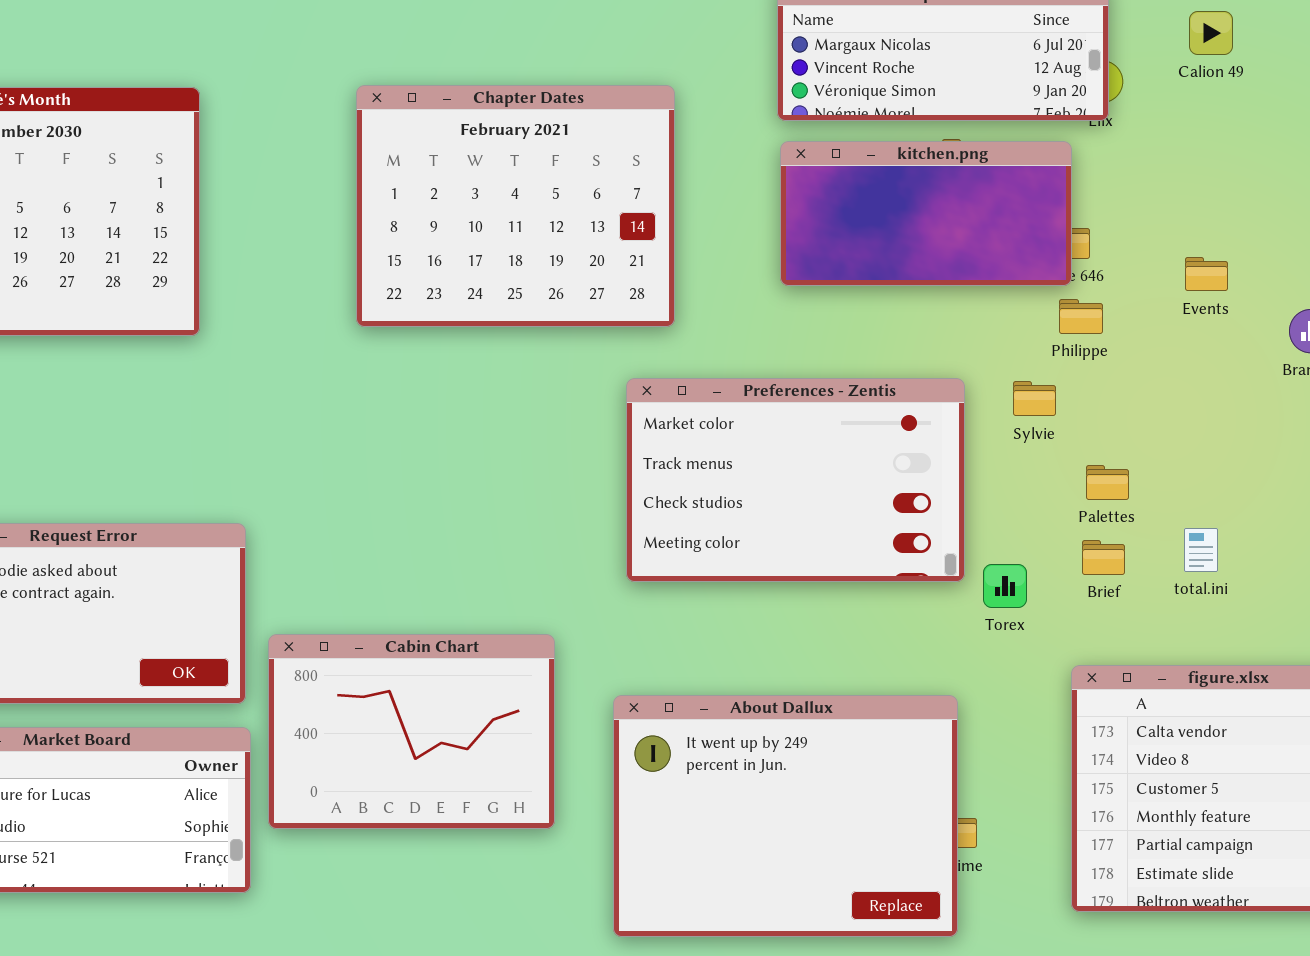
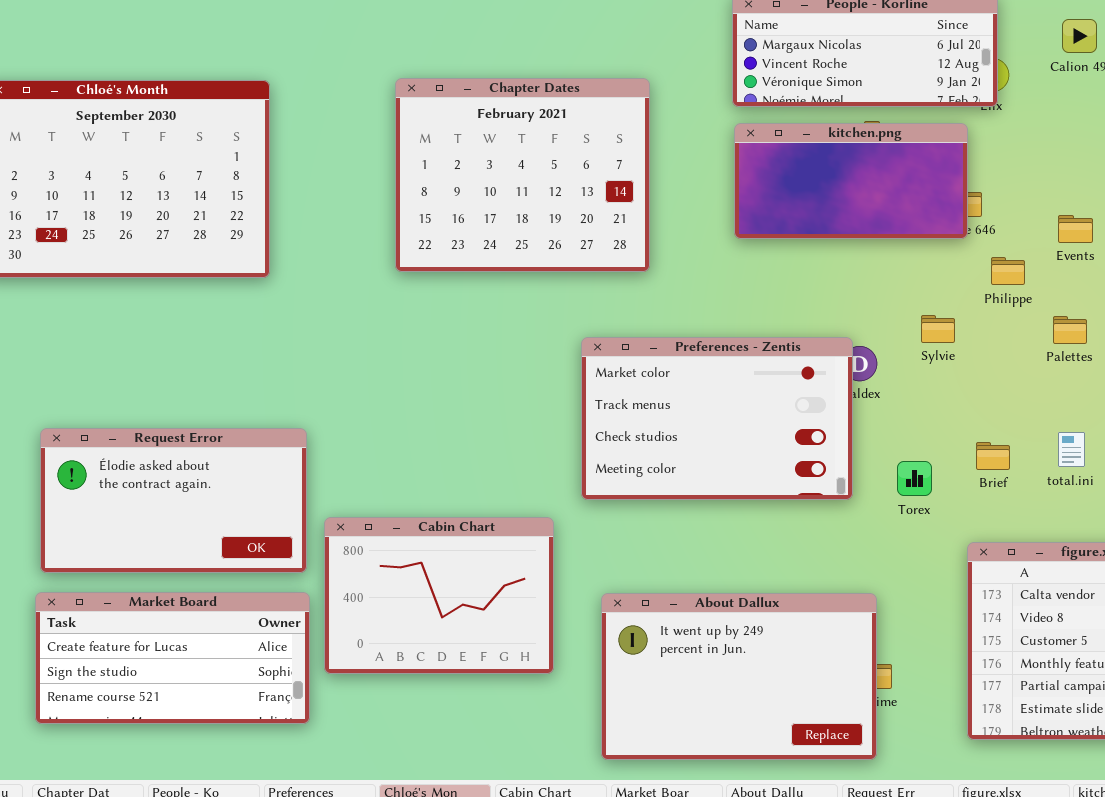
Philippe: [1059,299,1103,334] -> [991,257,1025,285], moved
Preferences - Zentis: [626,378,965,582] -> [581,337,853,500], moved
Palettes: [1086,465,1129,500] -> [1053,316,1087,344], moved
About Dallux: [613,695,958,937] -> [601,593,877,760], resized

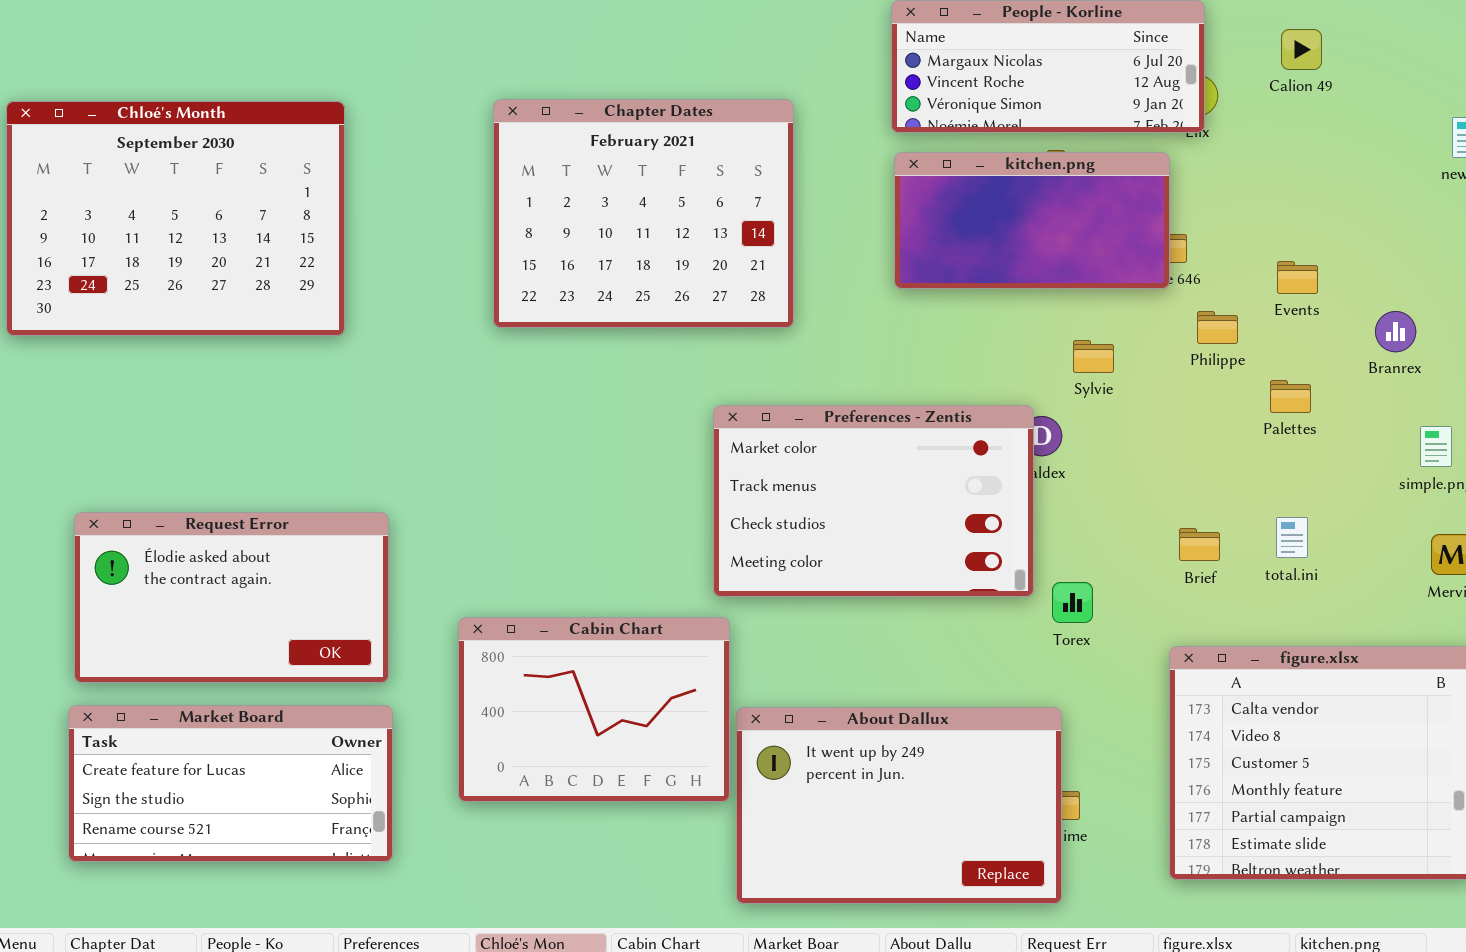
Sylvie: [921,315,955,343] -> [1073,340,1114,373], moved
Torex: [897,461,932,496] -> [1052,582,1093,623], moved
Cabin Chart: [324,517,554,674] -> [458,617,730,802], moved

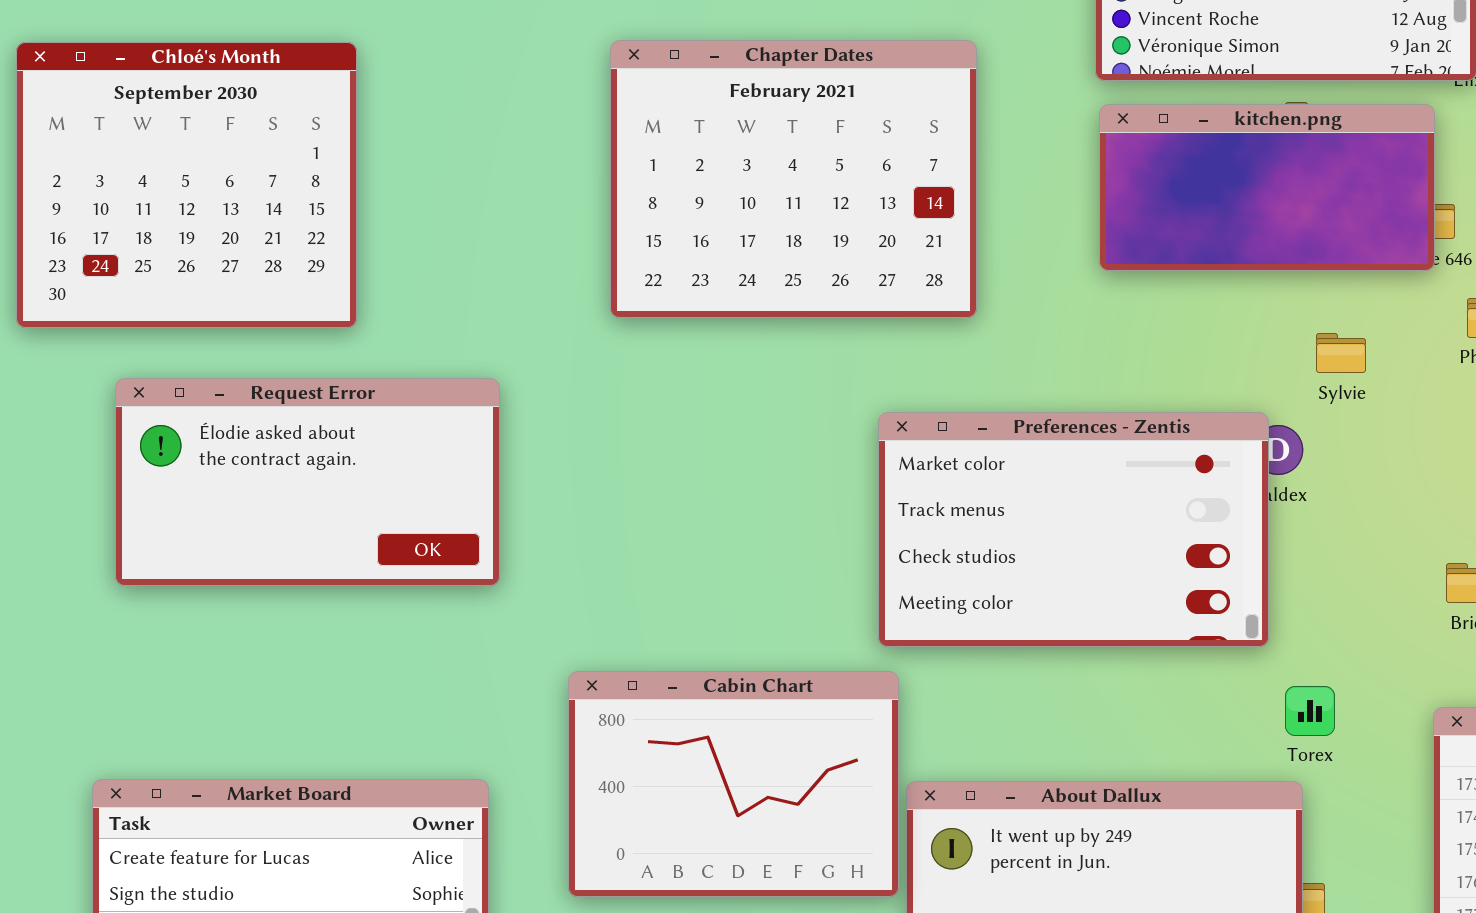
Chloé's Month: [6,101,345,336] -> [16,42,357,328], resized
Request Error: [74,512,389,683] -> [115,378,500,586], moved
Torex: [1052,582,1093,623] -> [1285,686,1335,736], moved

